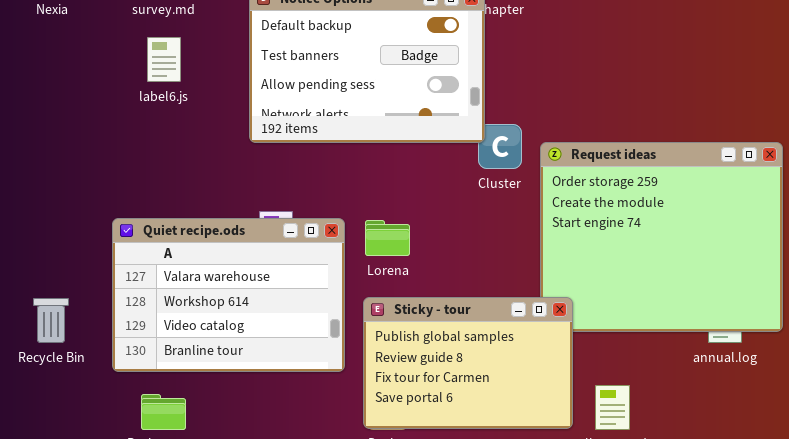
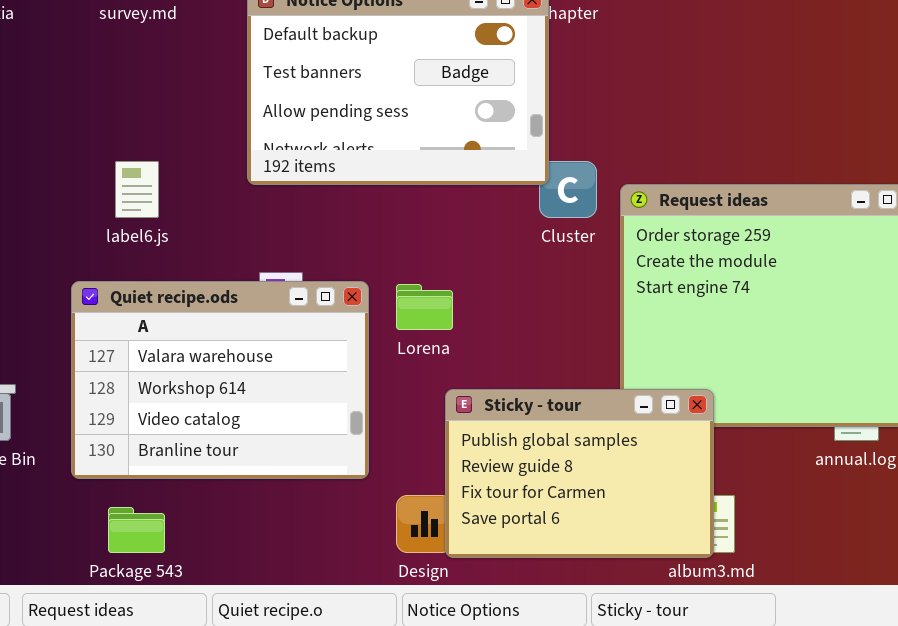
label6.js: [147,37,181,82] -> [115,161,159,218], moved
Sticky - tour: [363,297,573,429] -> [445,389,714,558], moved

